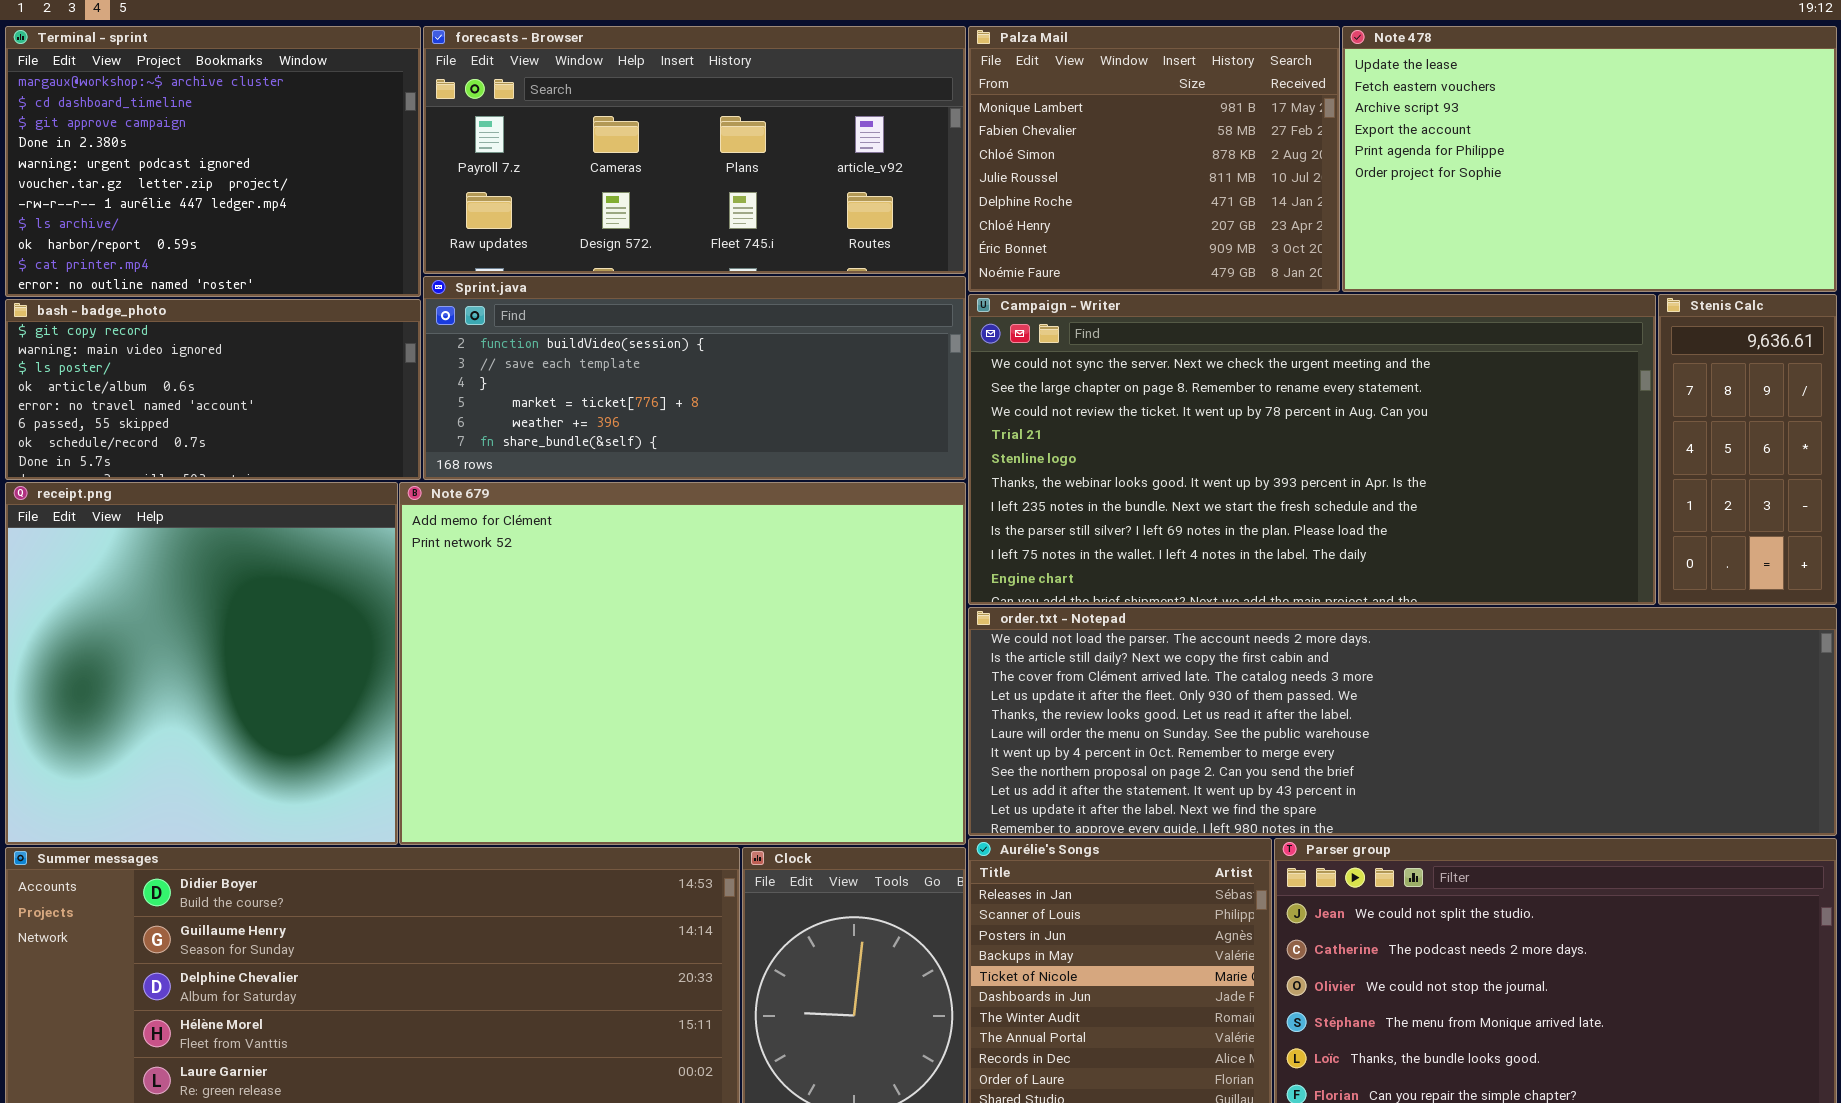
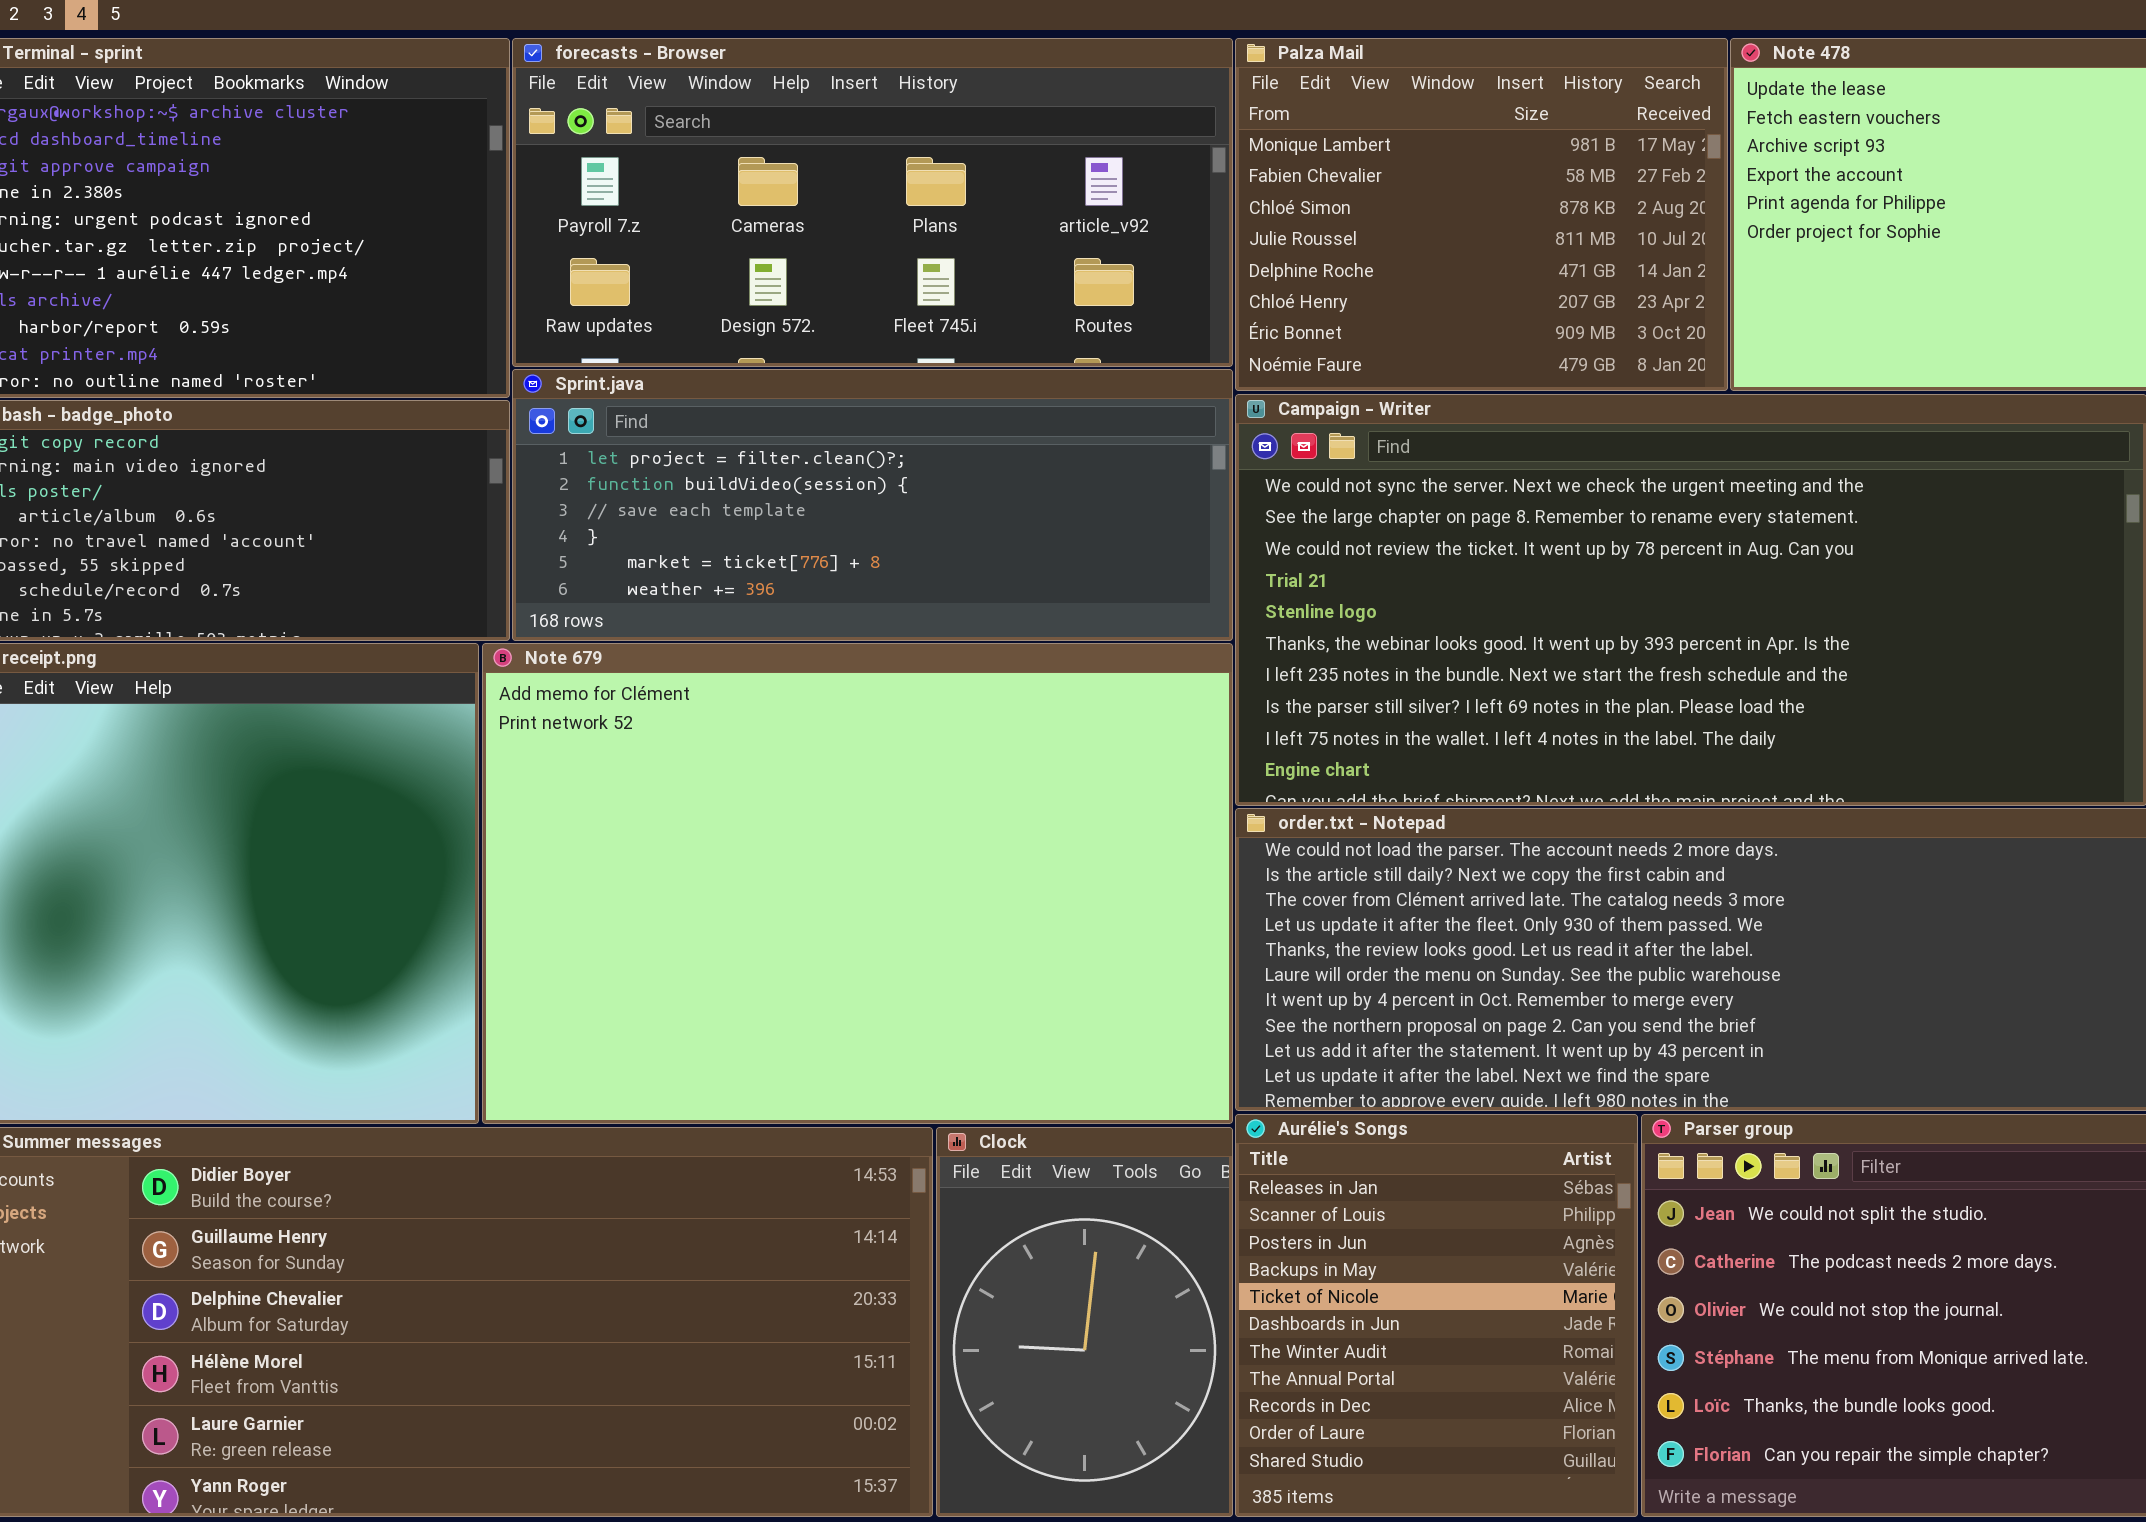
Sprint.java: [423,276,966,480] -> [512,369,1233,641], scrolled up 1 row

